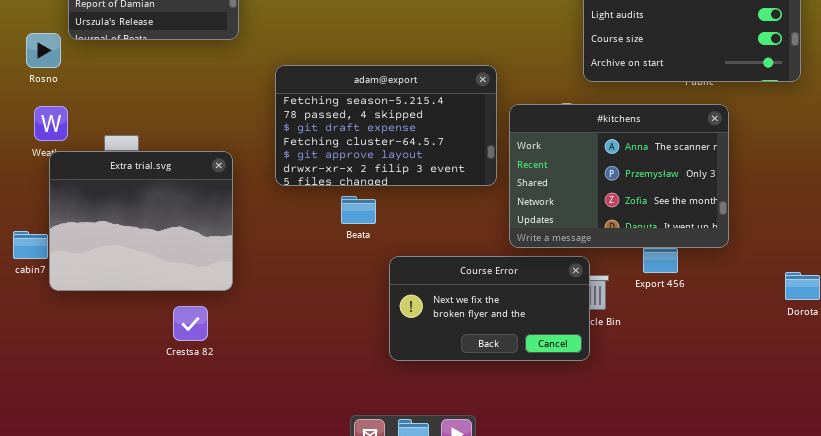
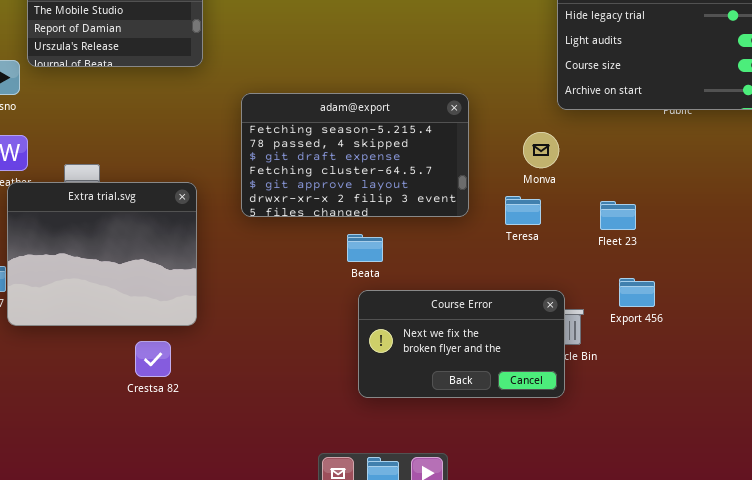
#kitchens: [509,104,729,248] -> none, closed
Beata: [341,196,376,224] -> [347,234,383,262], moved

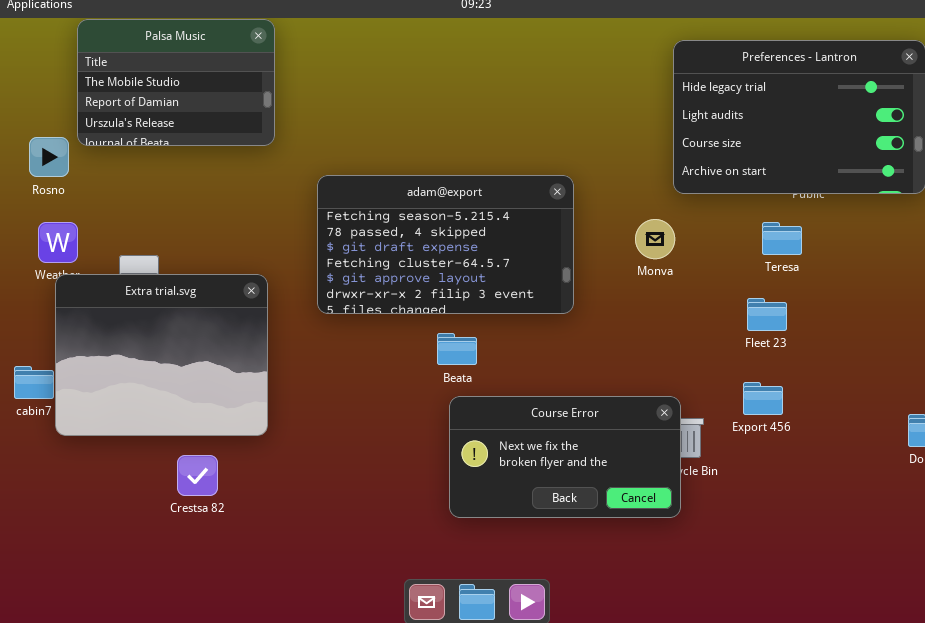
Teresa: [505,196,541,225] -> [762,222,802,255], moved
Fleet 23: [600,201,636,230] -> [747,298,787,331], moved
Crestsa 82: [135,341,171,377] -> [177,455,218,496], moved

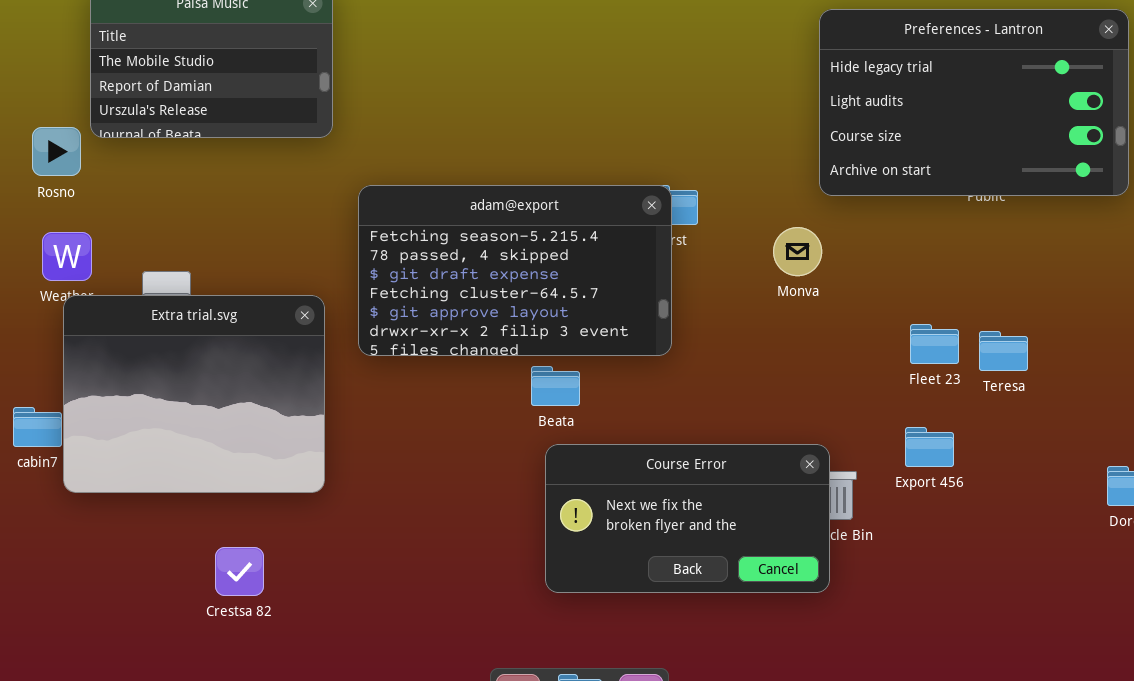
adam@export: [317,175,574,314] -> [358,185,672,356], moved
Teresa: [762,222,802,255] -> [979,331,1028,371], moved
Crestsa 82: [177,455,218,496] -> [215,547,264,596], moved

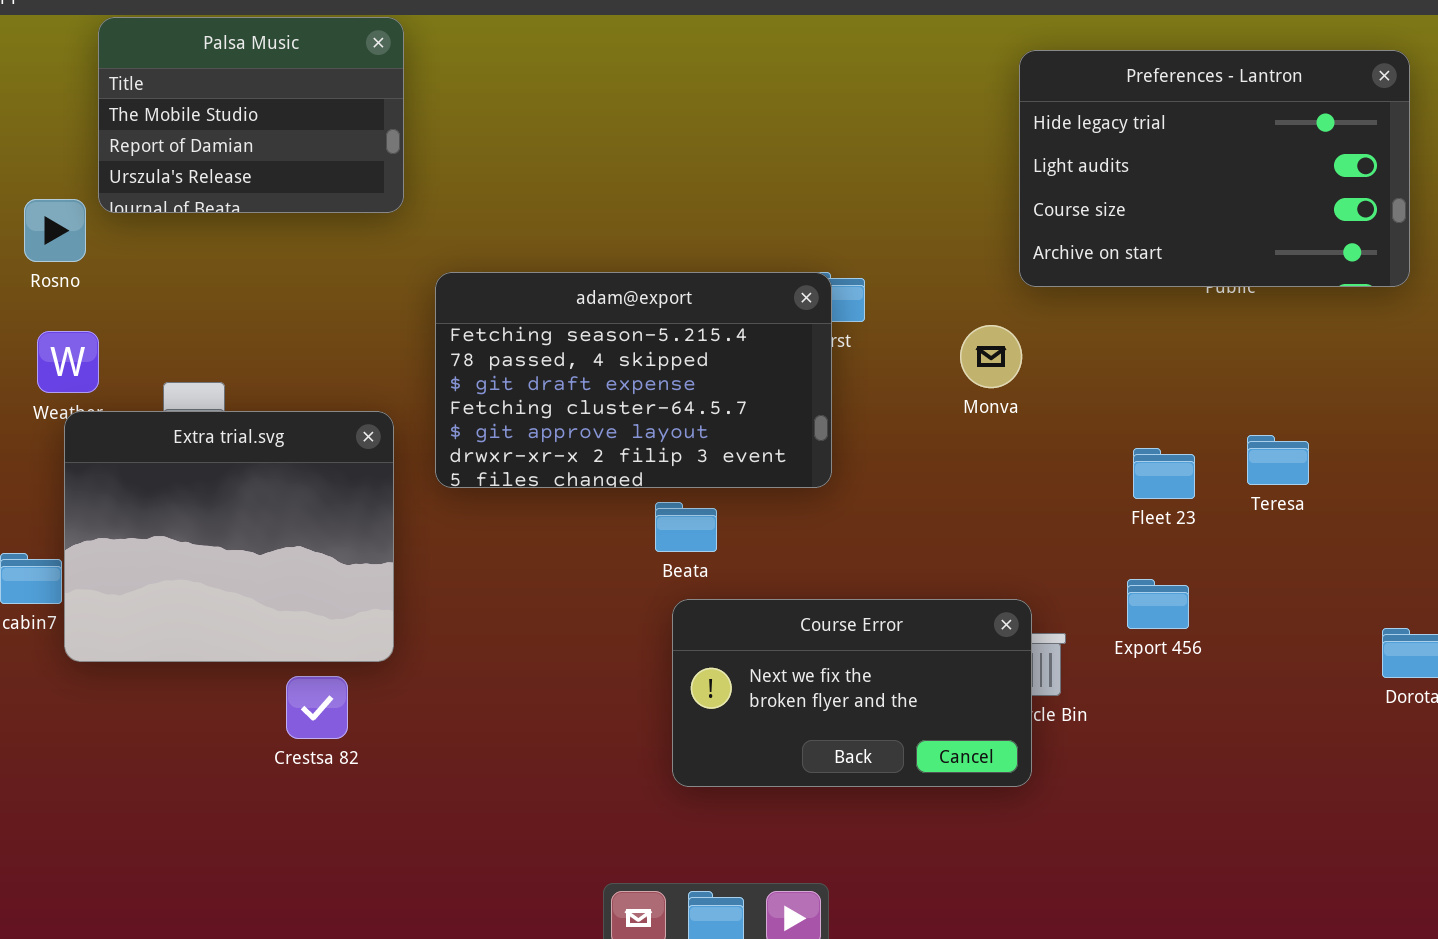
Teresa: [979,331,1028,371] -> [1247,435,1309,485], moved
Crestsa 82: [215,547,264,596] -> [286,676,348,739], moved

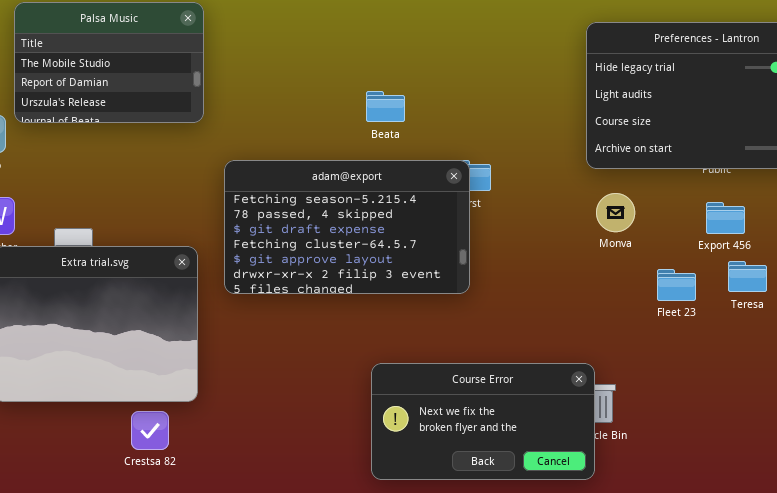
Monva: [960,325,1022,388] -> [596,193,635,232], moved
Beata: [655,502,717,552] -> [366,91,405,122], moved
Export 456: [1127,579,1189,629] -> [706,202,745,234], moved

